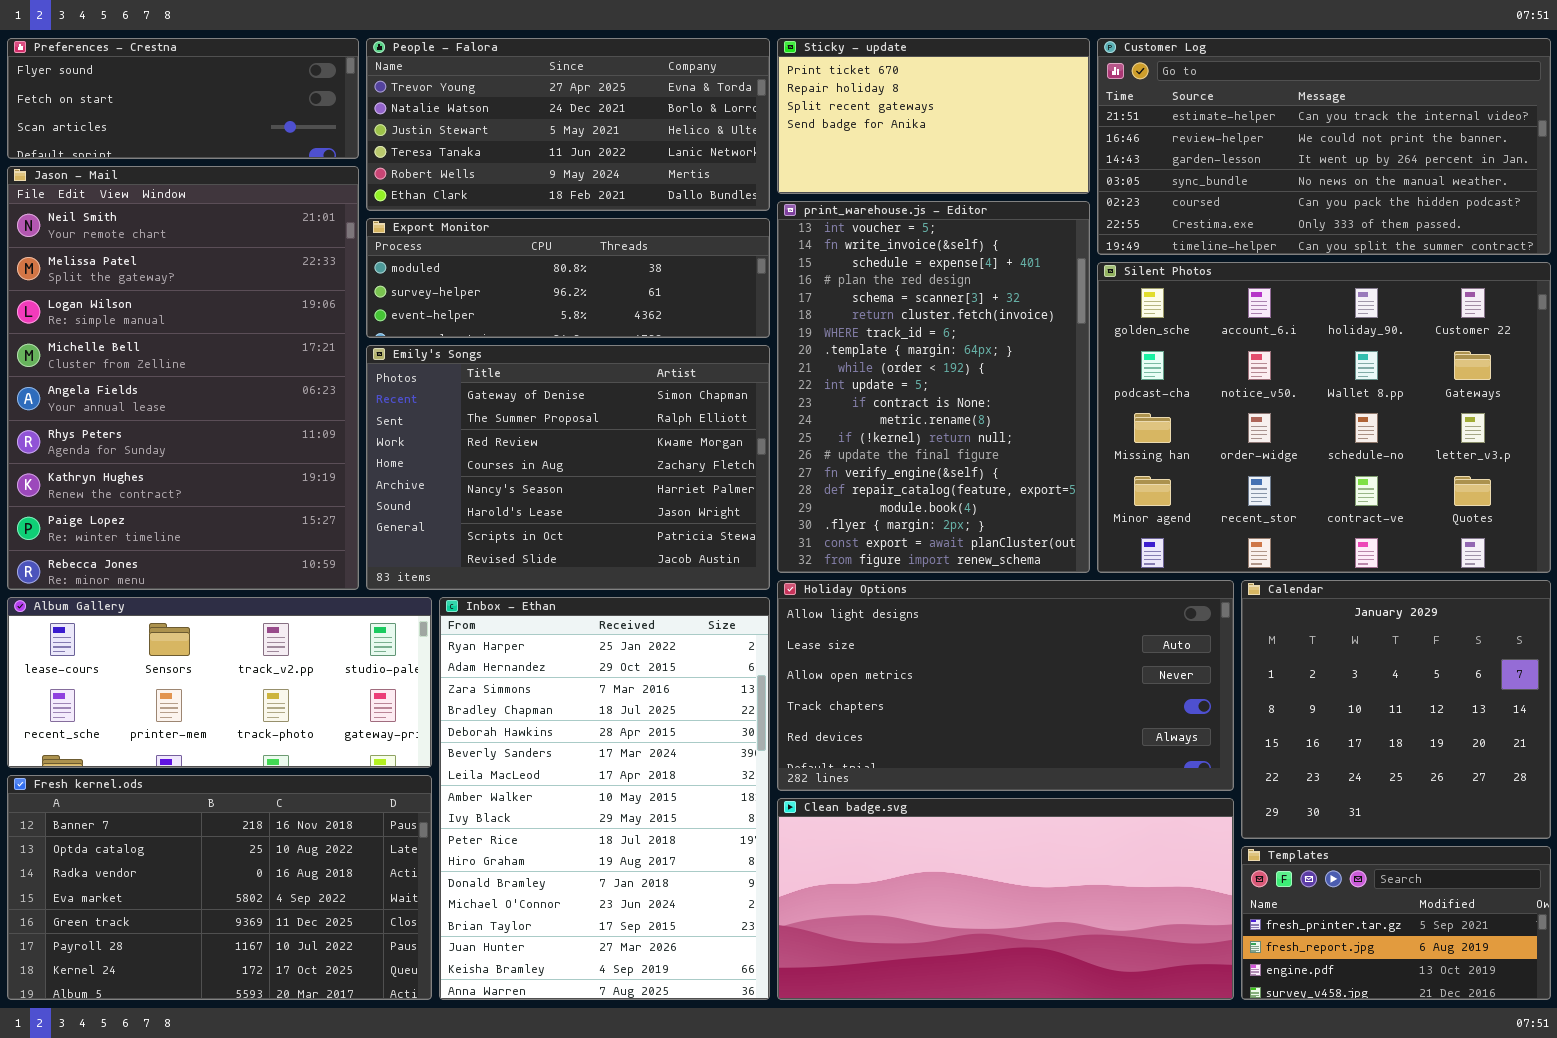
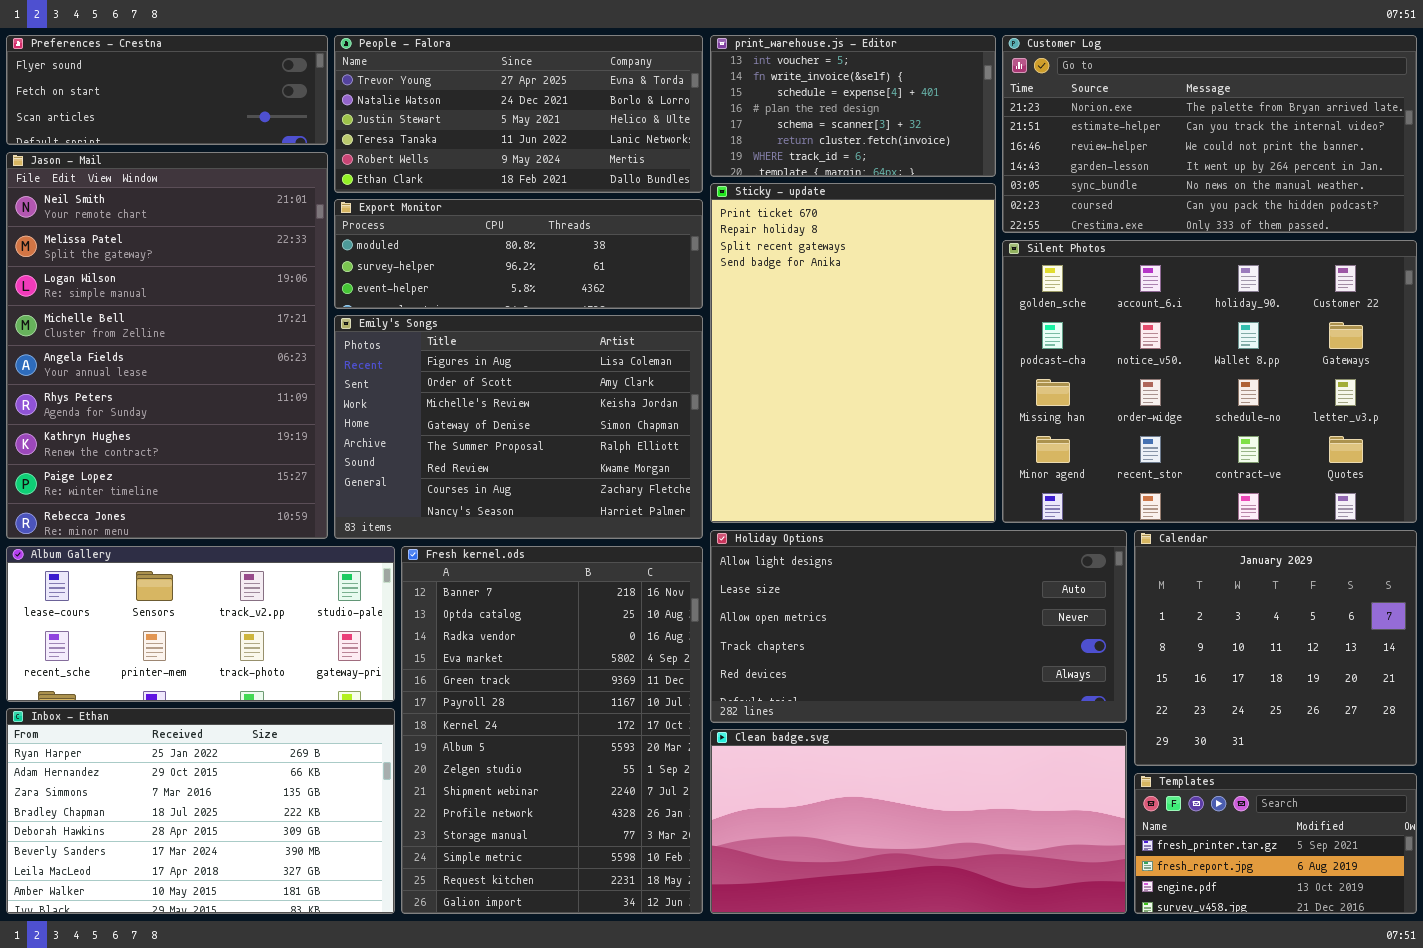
Sticky - update: [777,38,1090,194] -> [710,183,996,523], moved, resized
Customer Log: [1097,38,1551,255] -> [1002,35,1417,233], scrolled up 1 row
print_warehouse.js - Editor: [777,201,1090,573] -> [710,35,996,177], moved, resized
Emily's Songs: [366,345,770,590] -> [334,315,703,539], scrolled up 3 rows
Inbox - Ethan: [439,597,770,1000] -> [6,708,395,914], moved, resized
Fresh kernel.ods: [7,775,432,1000] -> [401,546,703,914], moved, resized

